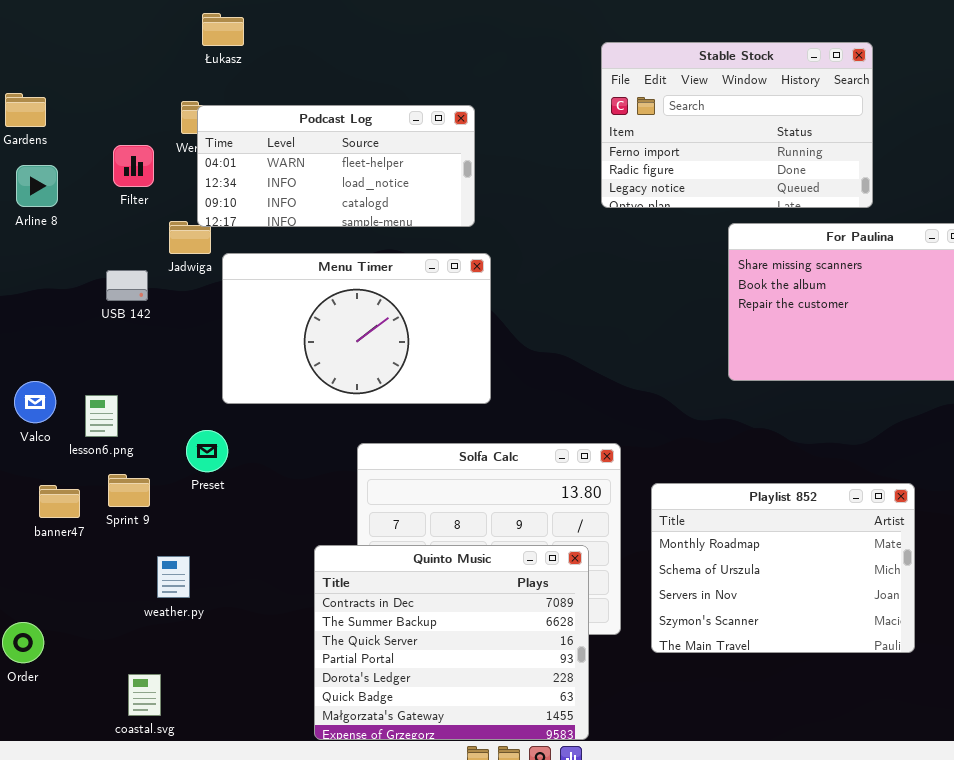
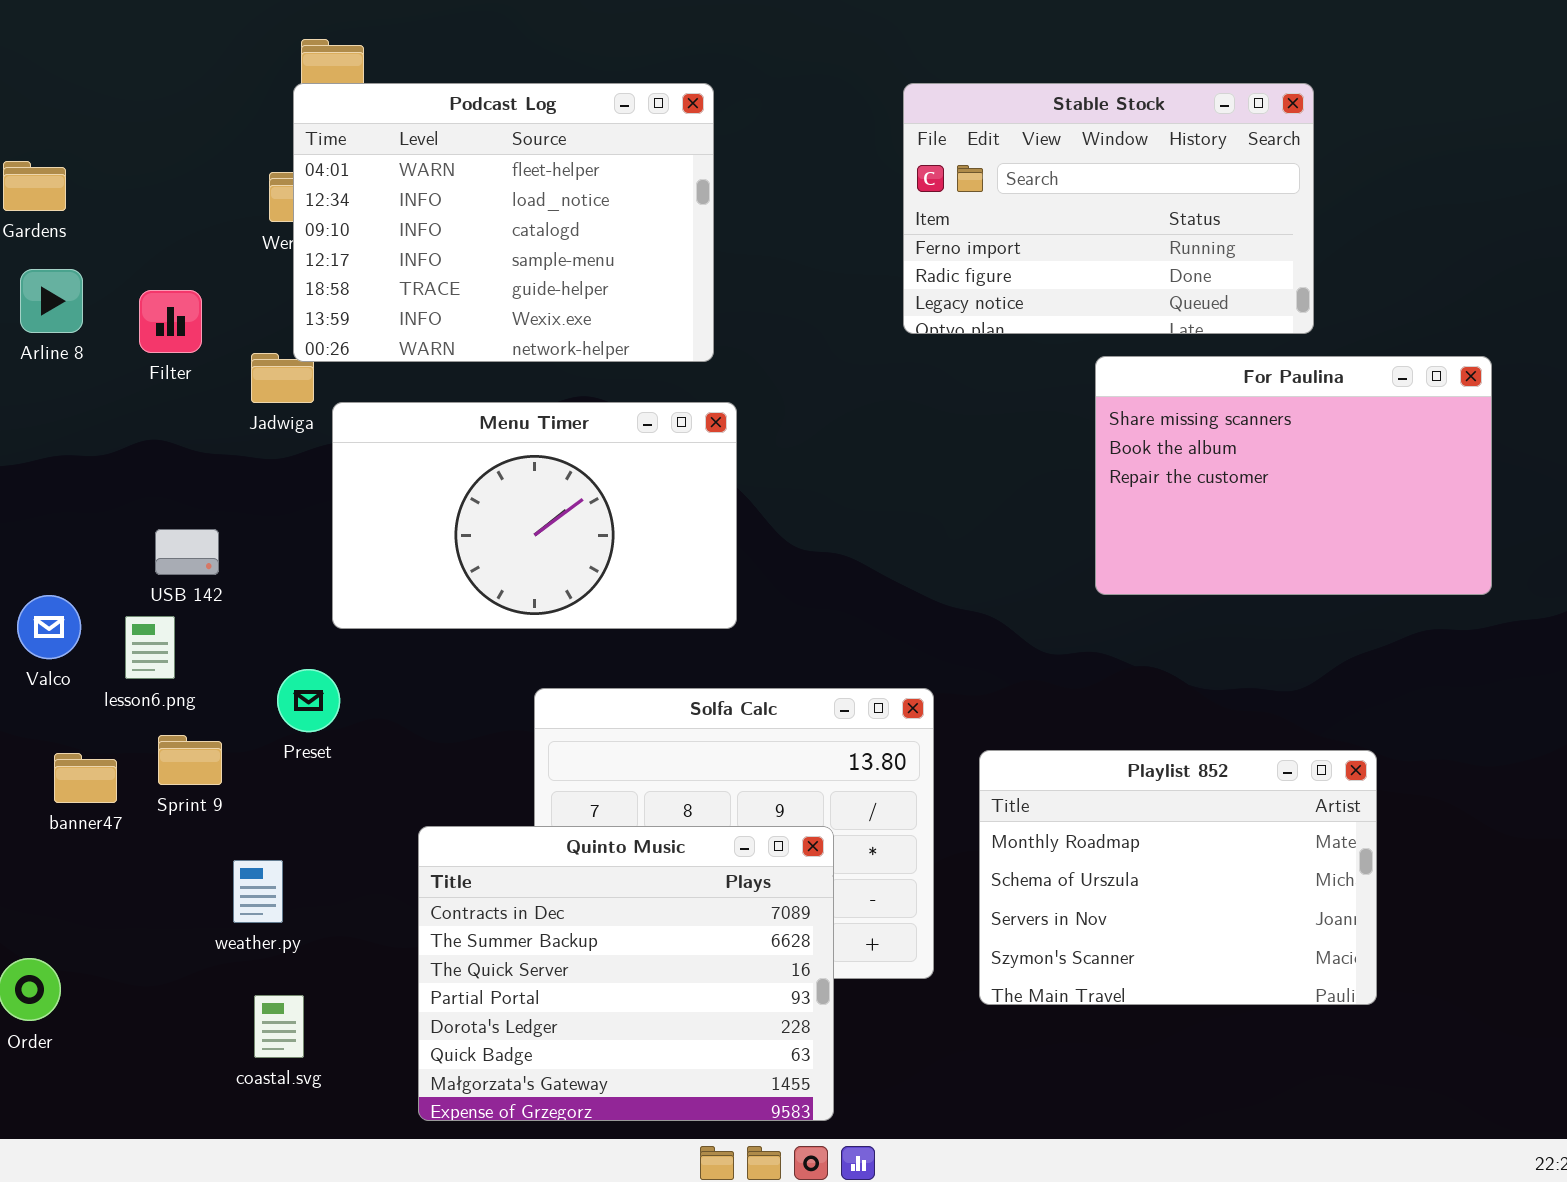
Podcast Log: [197,105,475,227] -> [293,83,714,362], resized
Filter: [113,145,154,187] -> [139,290,202,353], moved
USB 142: [106,270,148,301] -> [155,529,219,575], moved
Quinto Music: [314,545,589,740] -> [418,826,834,1121], moved
coastal.svg: [128,674,161,716] -> [254,995,304,1058], moved

